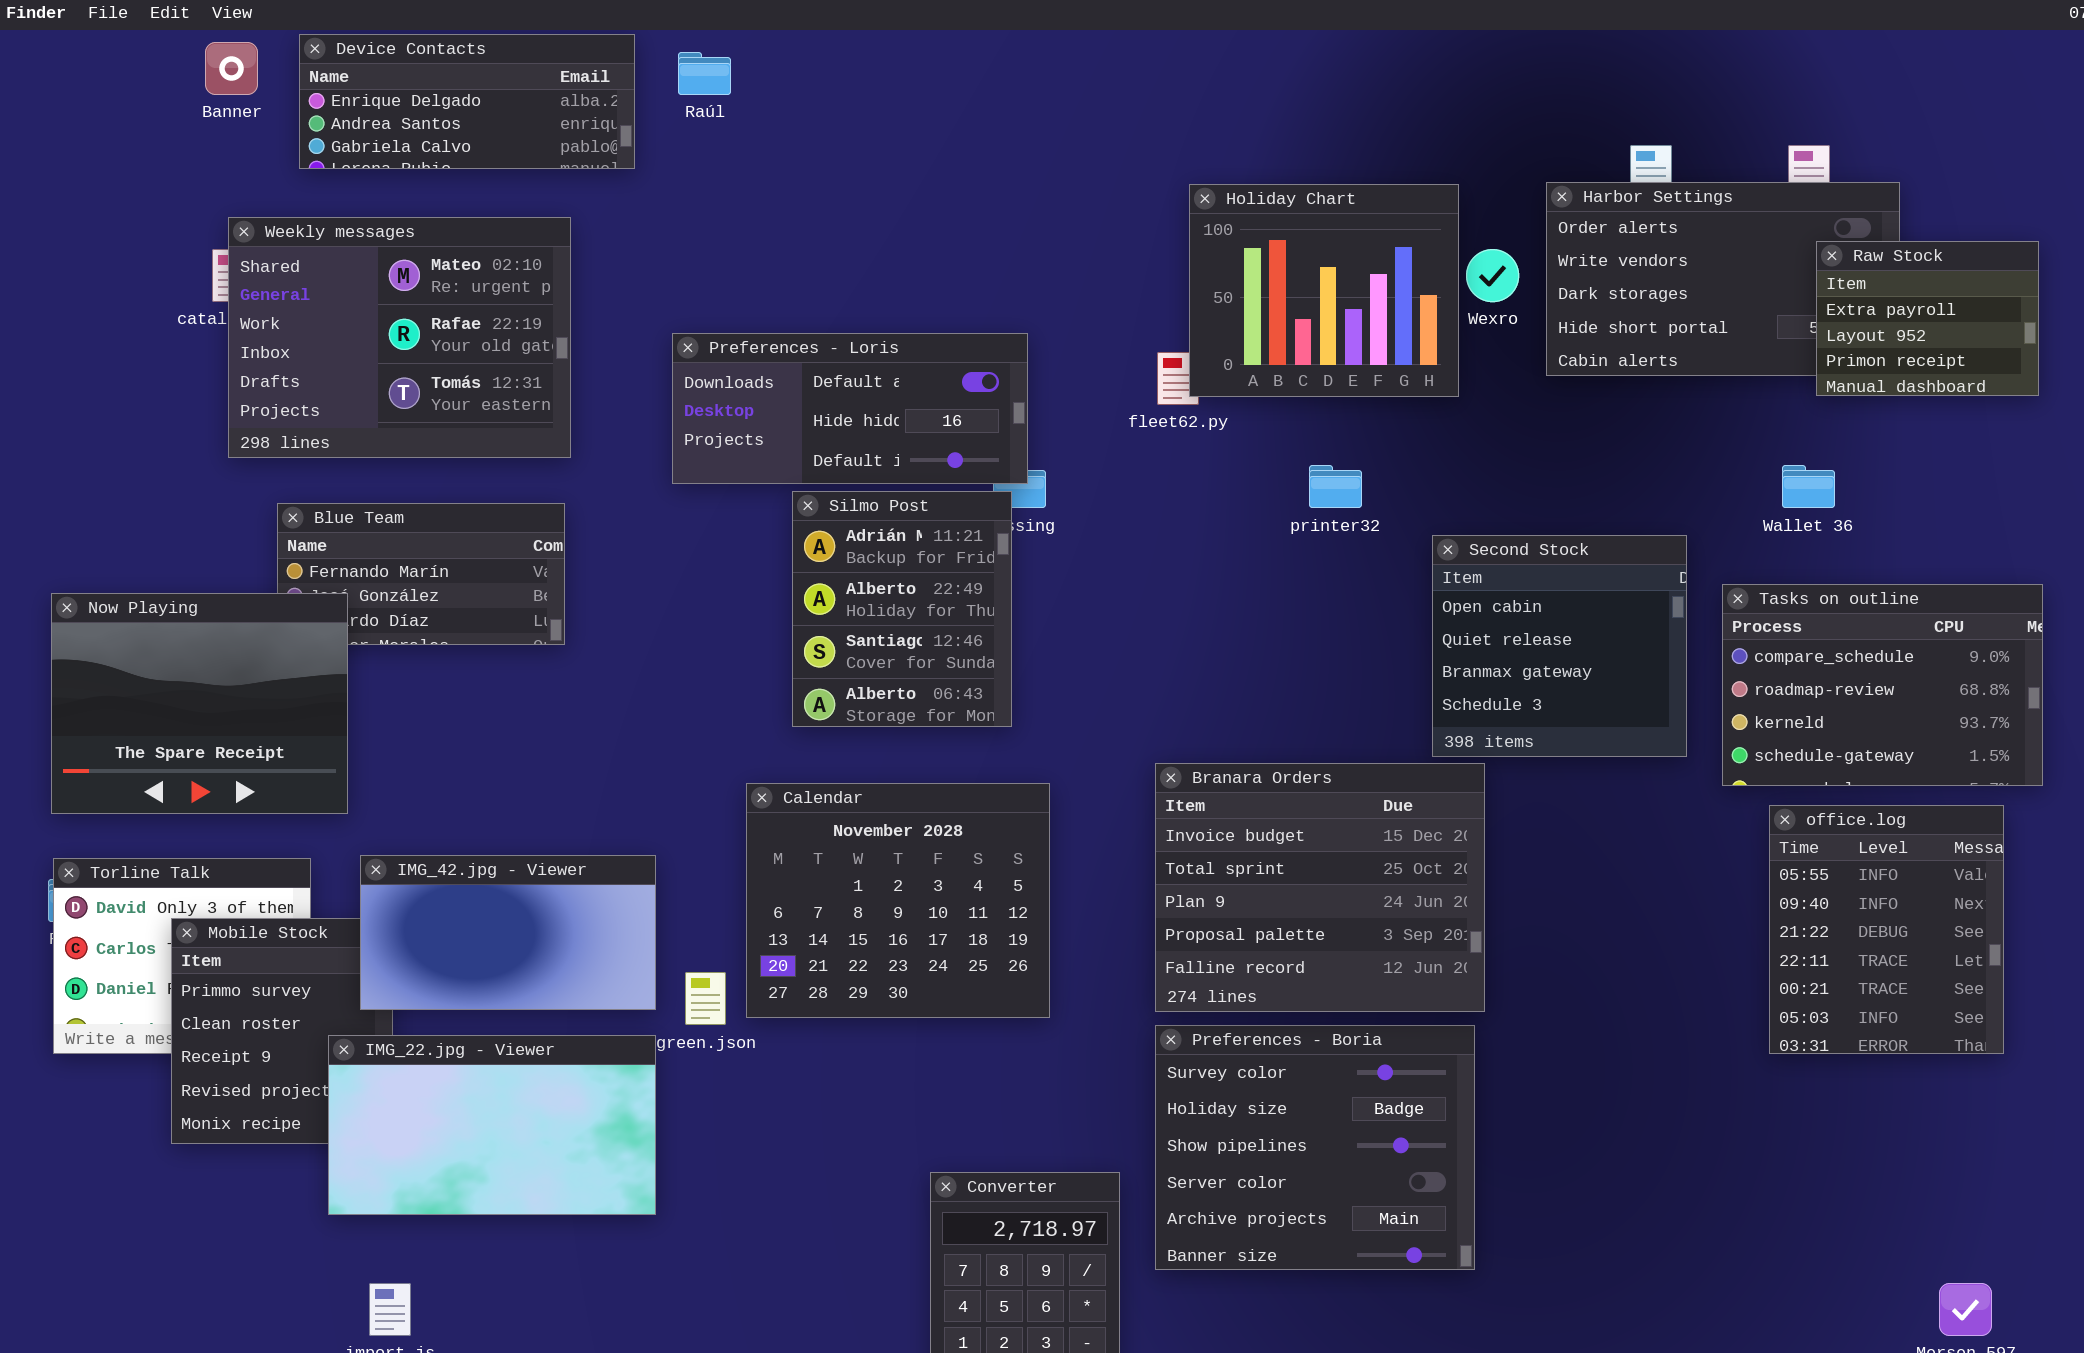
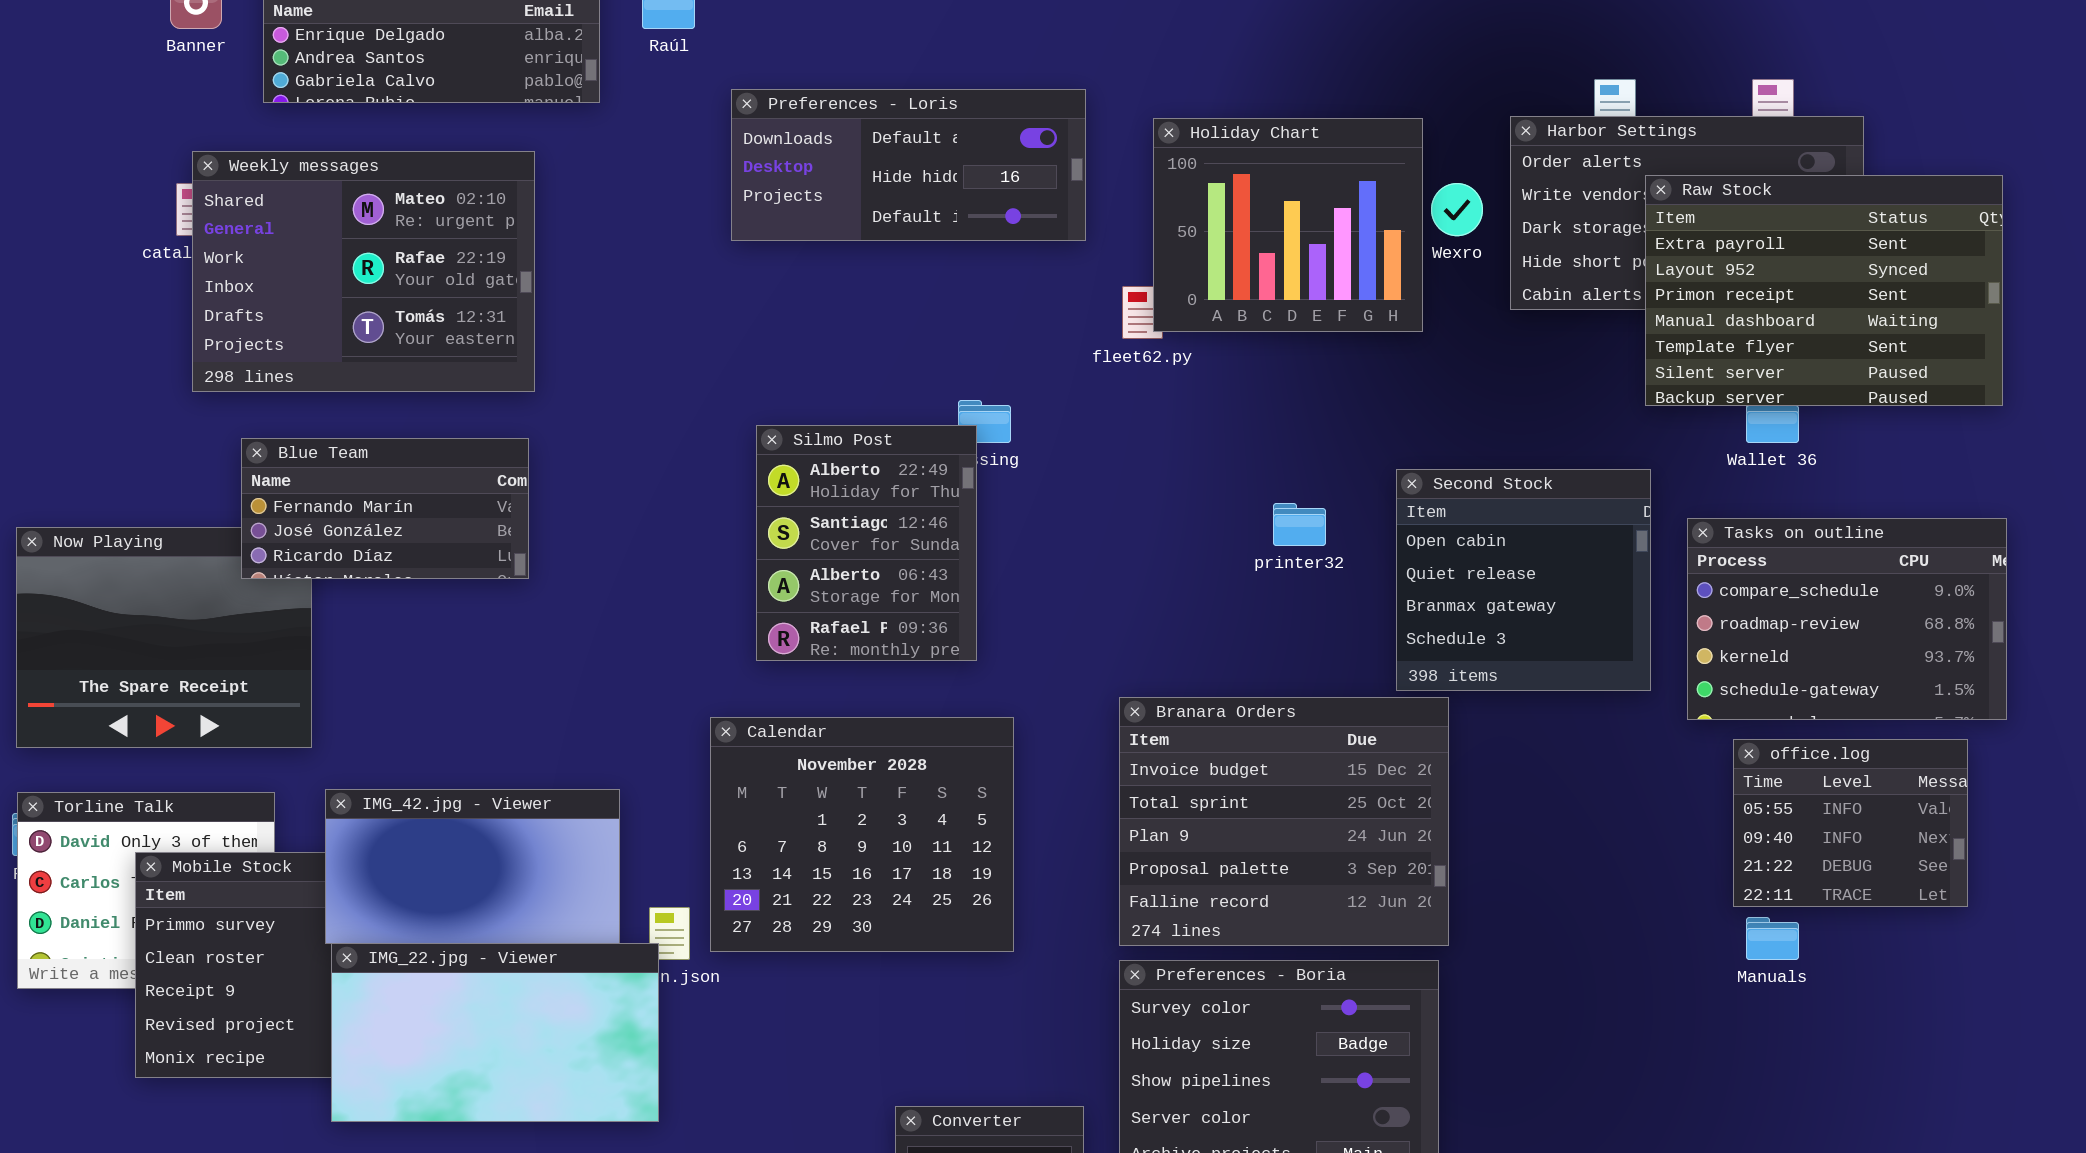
Raw Stock: [1816,241,2039,396] -> [1645,175,2003,406], resized
Preferences - Loris: [672,333,1028,484] -> [731,89,1086,241], moved
printer32: [1309,465,1362,508] -> [1273,503,1326,546], moved
Silmo Post: [792,491,1012,727] -> [756,425,977,661], scrolled down 1 row
Blue Team: [277,503,565,645] -> [241,438,529,579], raised
office.log: [1769,805,2004,1054] -> [1733,739,1968,907], resized
IMG_22.jpg - Viewer: [328,1035,656,1215] -> [331,943,659,1122], moved

